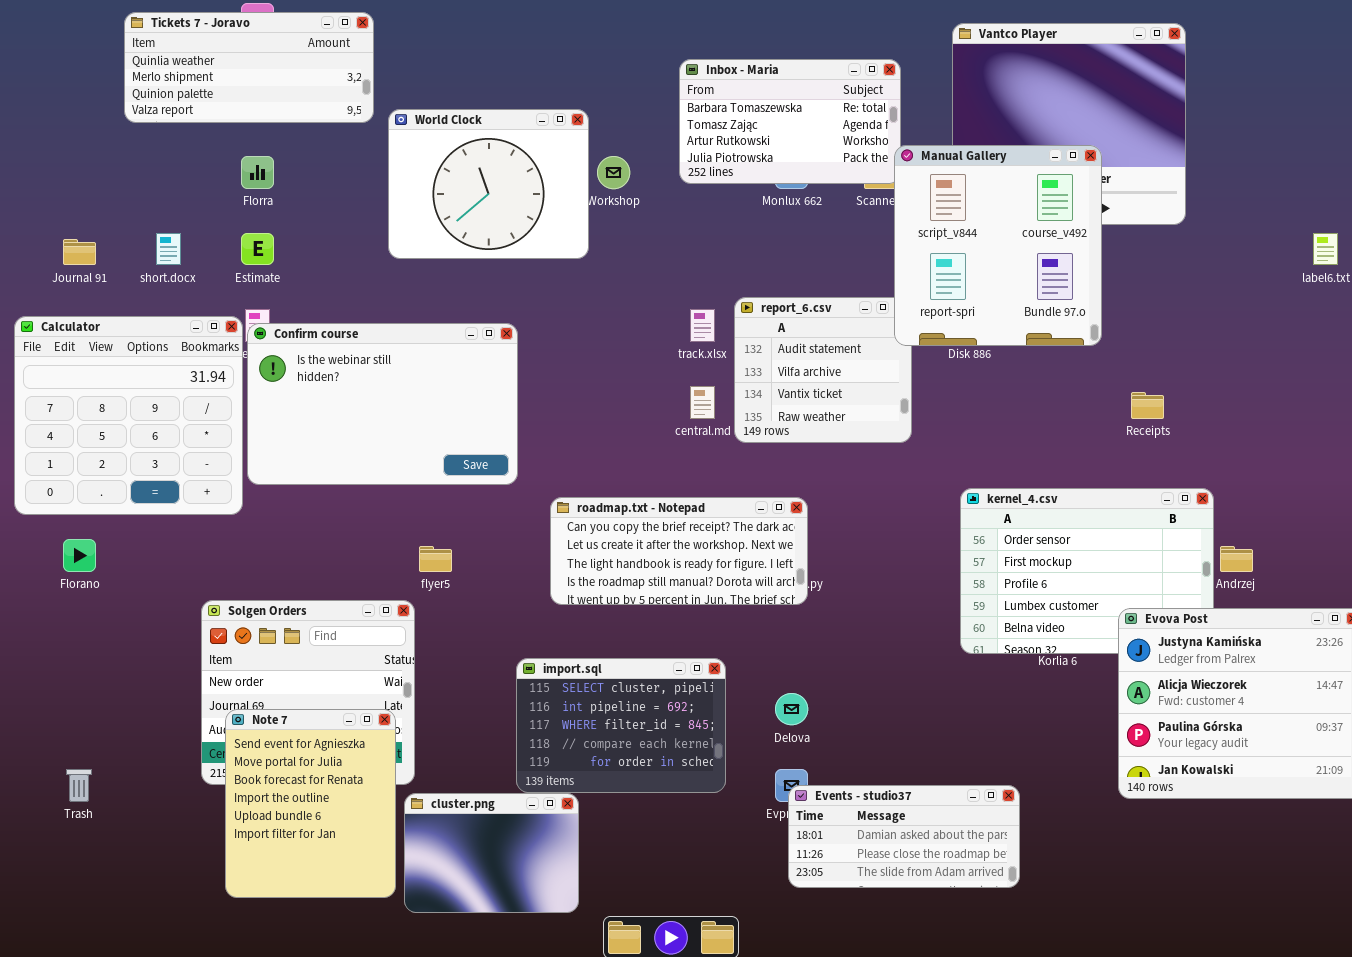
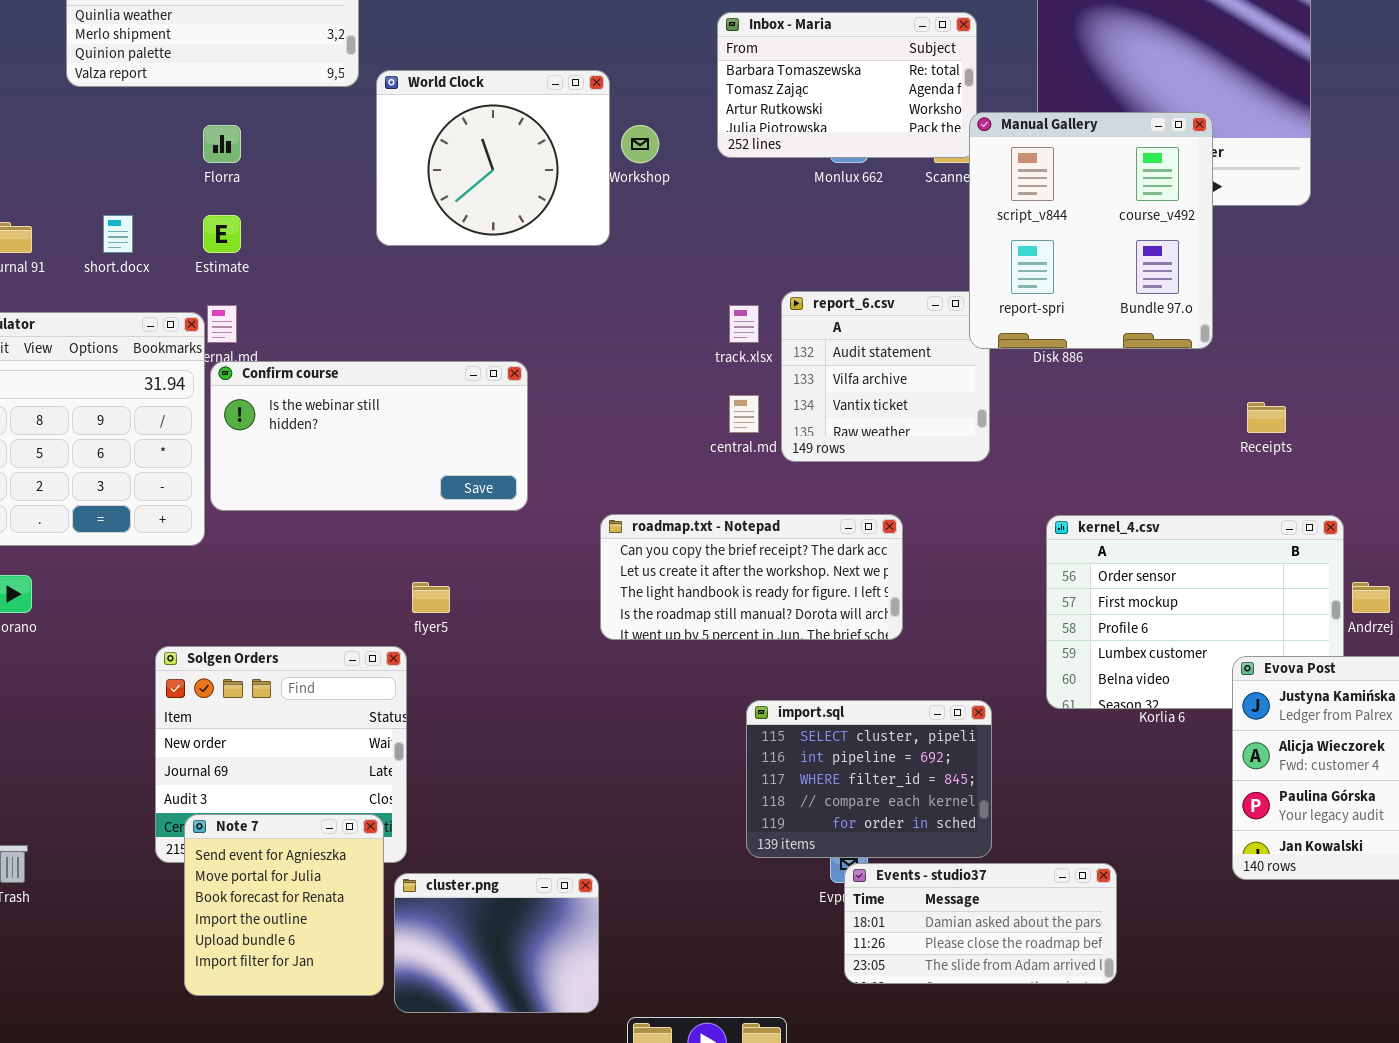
Confirm course: [247,323,518,485] -> [210,361,528,511], resized
roadmap.txt - Notepad: [550,497,808,605] -> [600,514,903,640], moved
import.sql: [516,658,726,793] -> [746,700,992,858], moved
Note 7: [225,709,396,898] -> [184,814,384,996], resized

